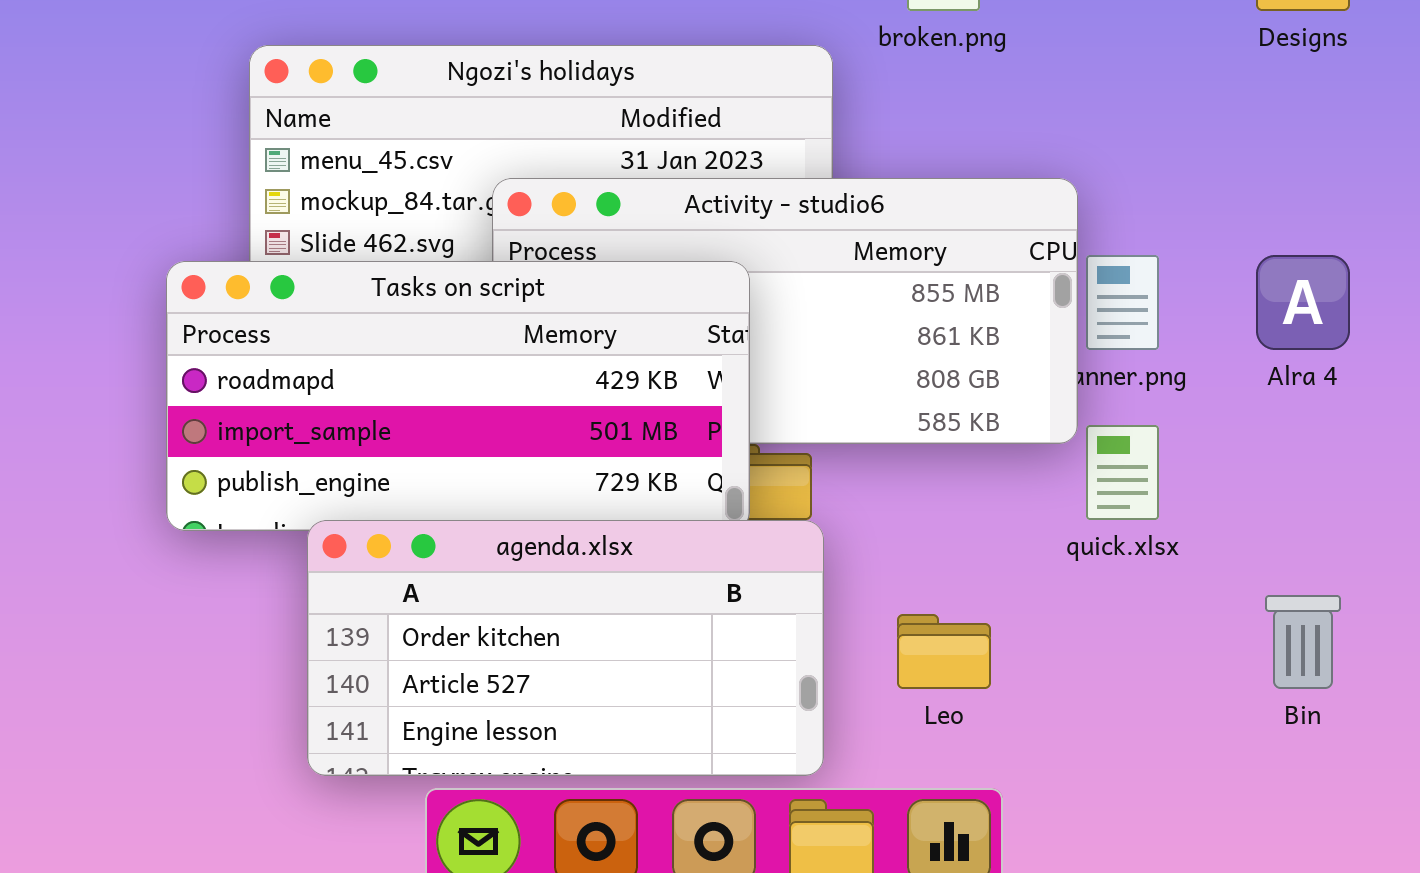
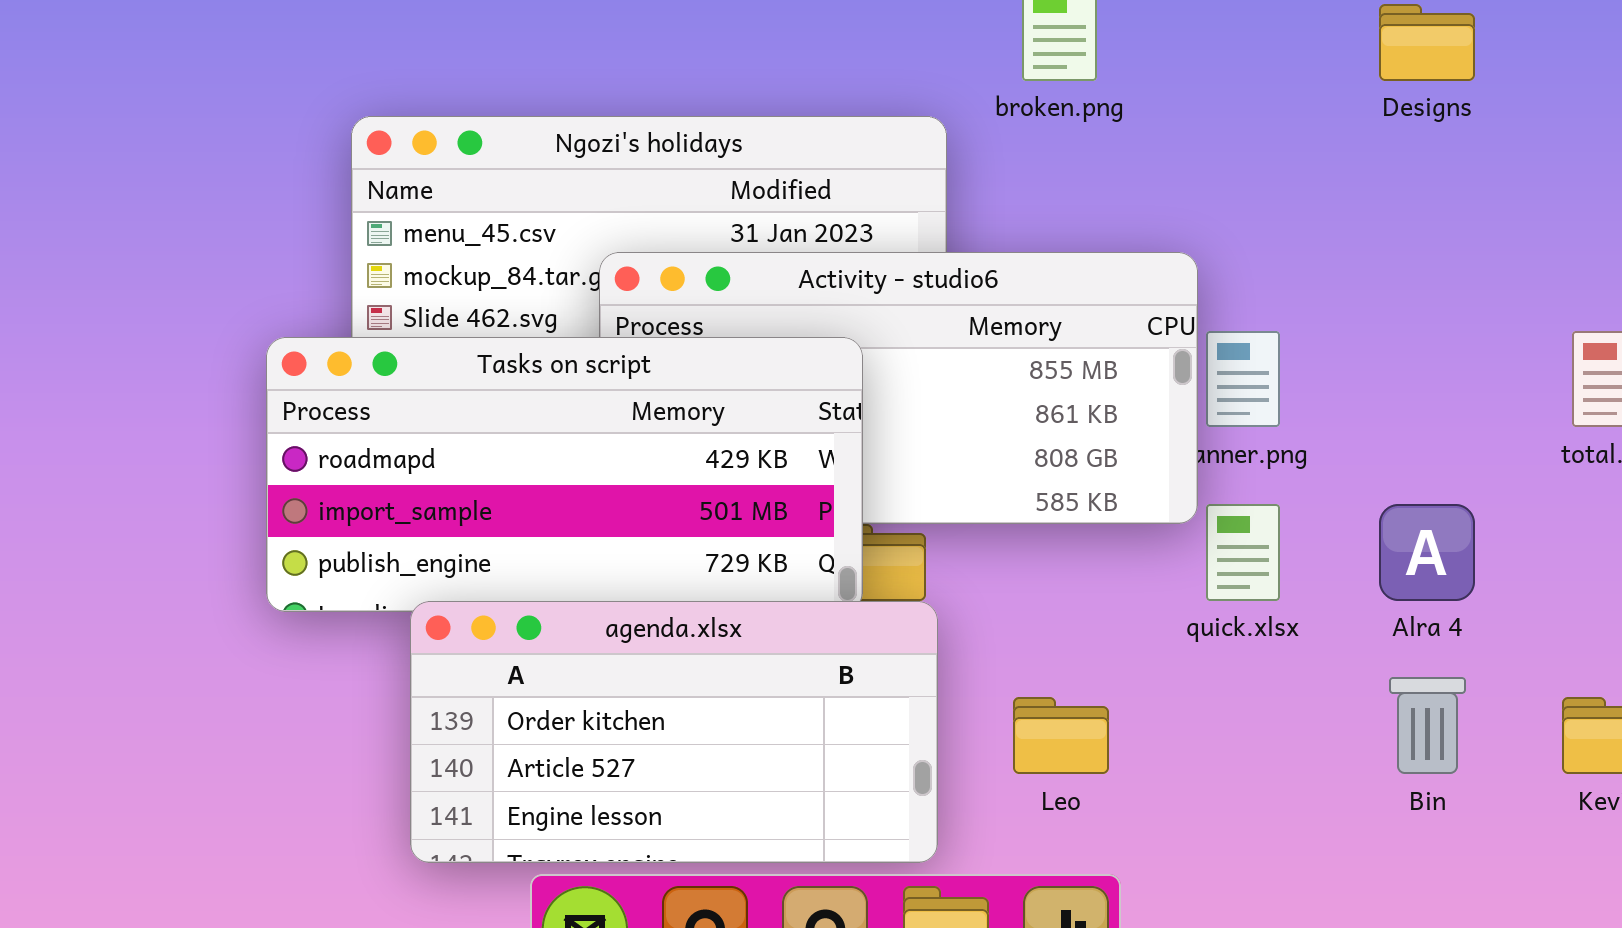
Alra 4: [1256,255,1350,350] -> [1379,504,1475,601], moved

